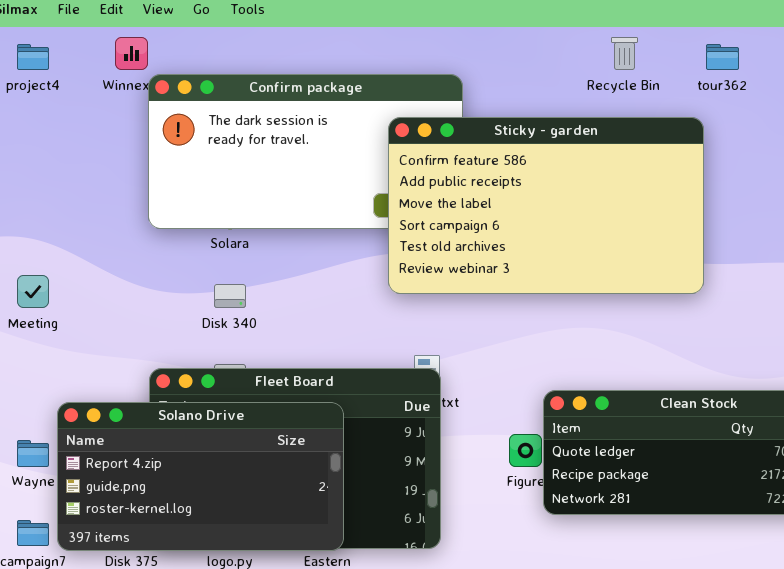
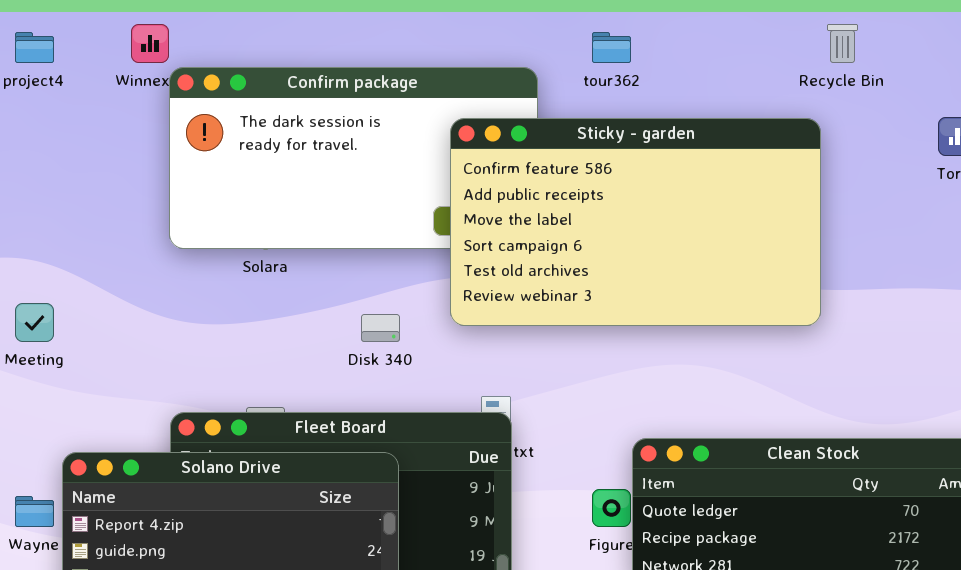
Recycle Bin: [611,37,638,70] -> [827,24,858,63], moved
tour362: [706,44,739,70] -> [592,32,631,63], moved
Disk 340: [214,284,246,308] -> [361,314,400,342], moved

